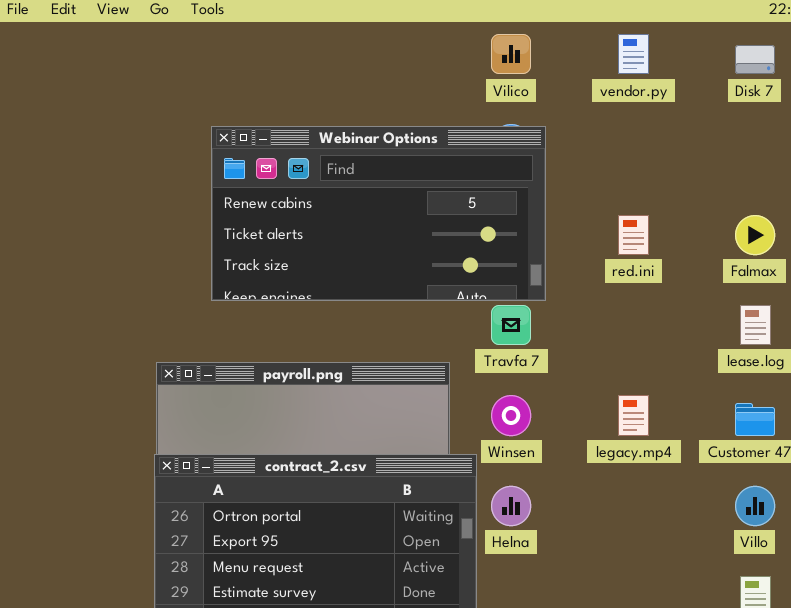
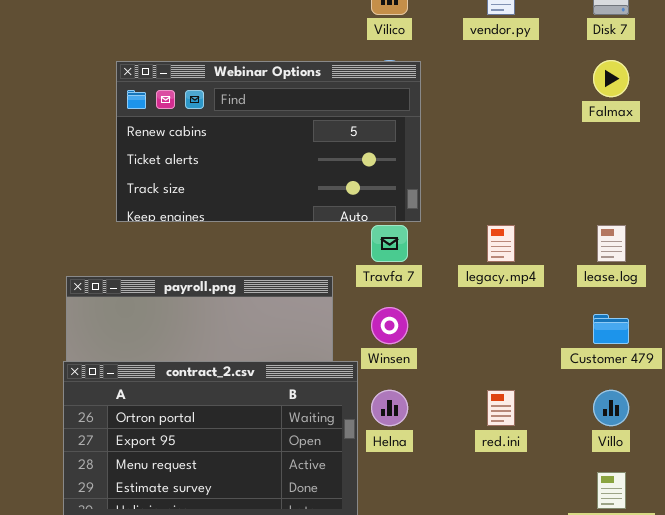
red.ini: [618,215,649,255] -> [487,390,515,426], moved
Falmax: [735,215,775,255] -> [593,60,629,97], moved
legacy.mp4: [618,395,649,436] -> [487,225,515,262], moved

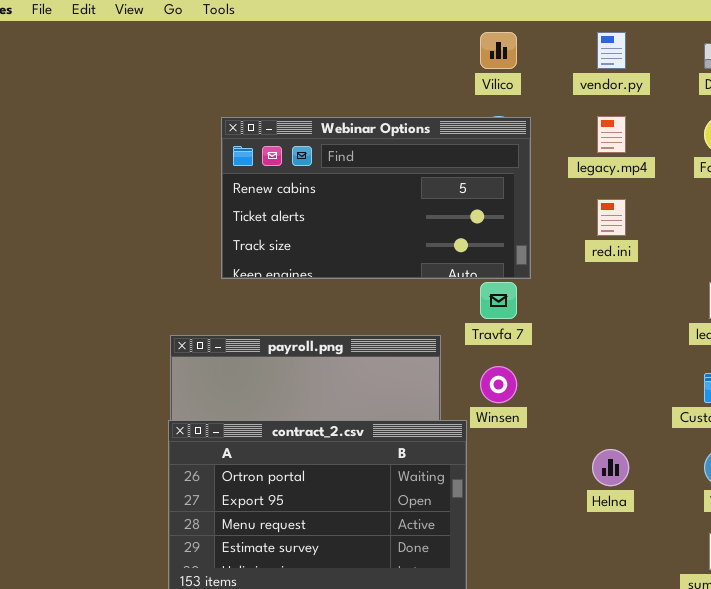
legacy.mp4: [487,225,515,262] -> [597,116,626,153], moved
Helna: [371,390,408,426] -> [592,449,629,486], moved
red.ini: [487,390,515,426] -> [597,199,626,236], moved

